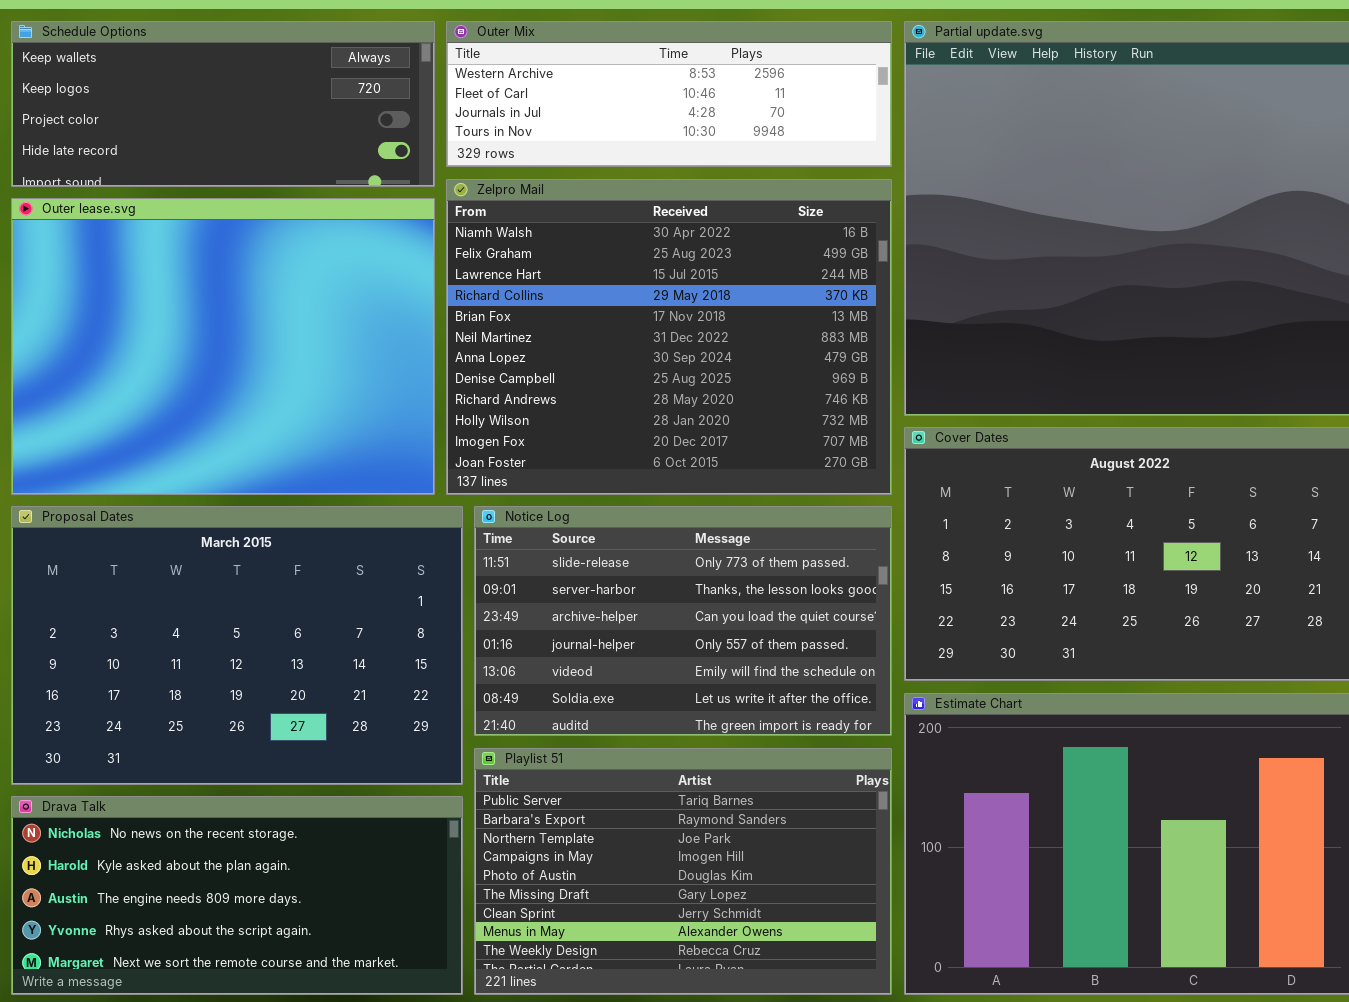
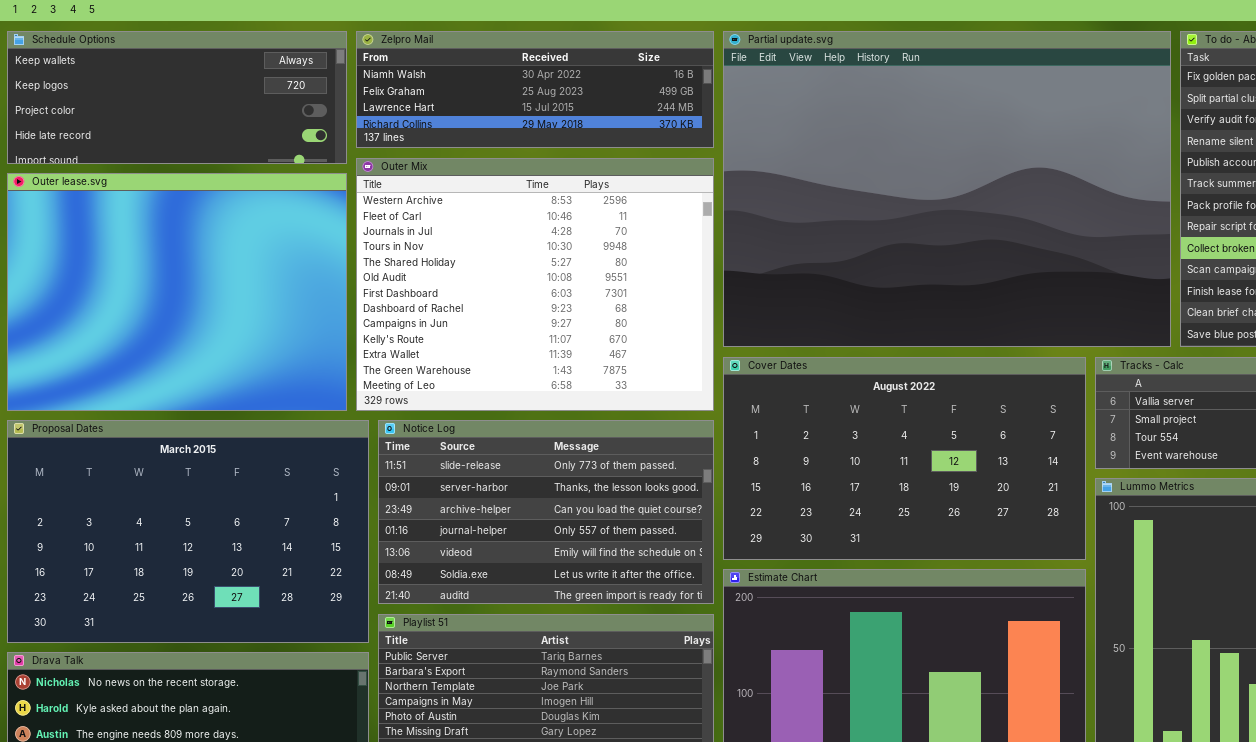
Outer Mix: [446,21,892,167] -> [356,158,714,411], moved, resized
Zelpro Mail: [446,179,892,495] -> [356,31,714,148], moved, resized

